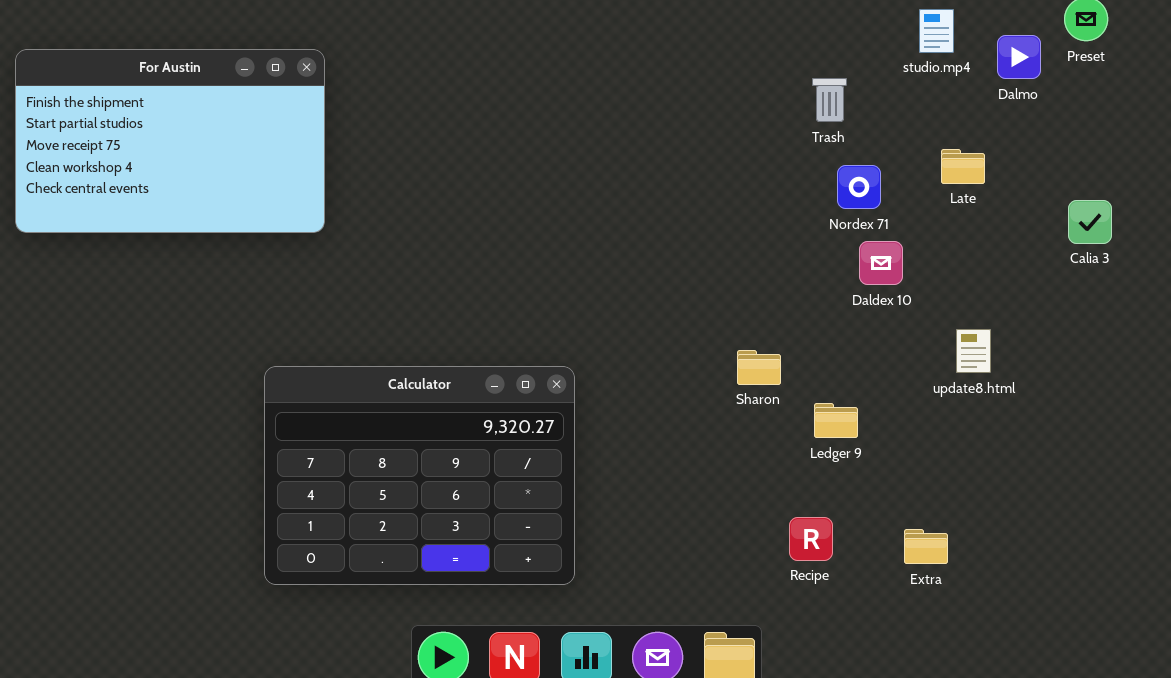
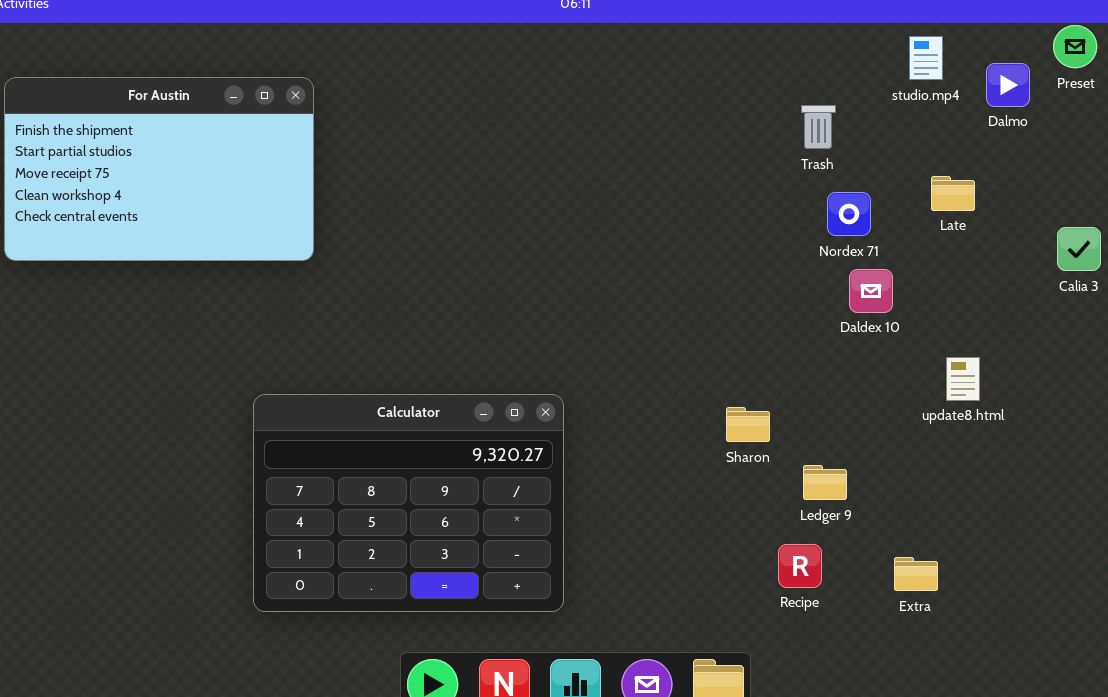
Sharon: [737,350,781,385] -> [726,407,770,442], moved
Ledger 9: [814,403,858,438] -> [803,465,847,500], moved

